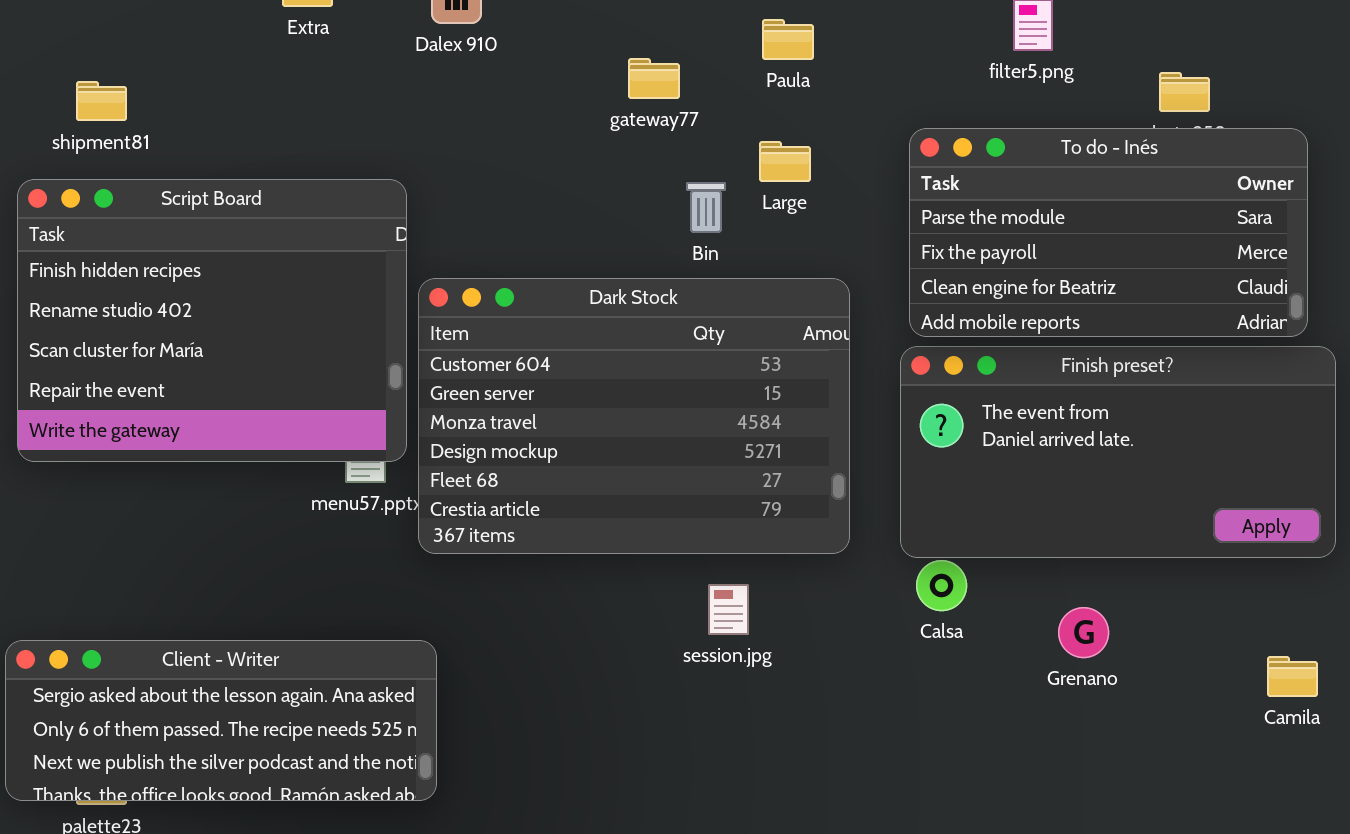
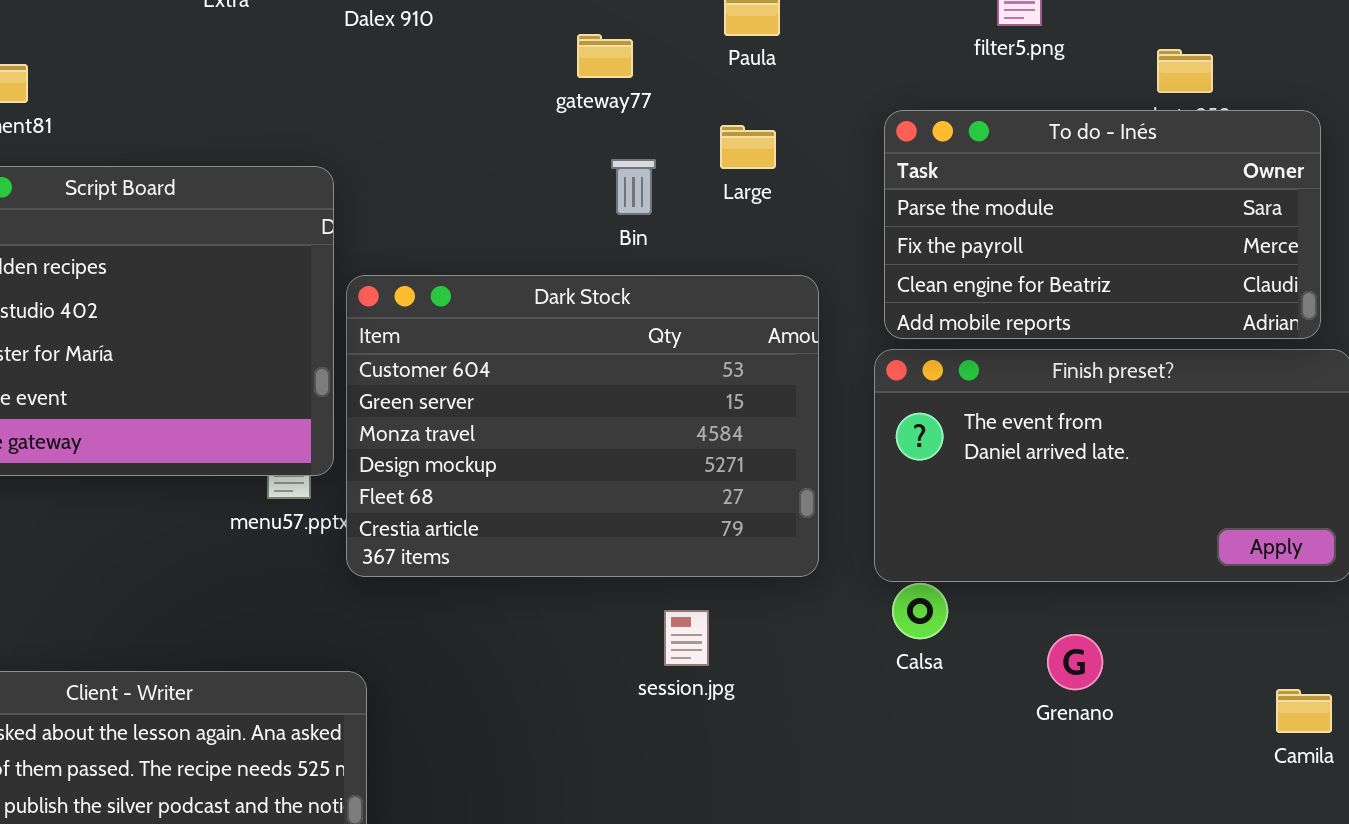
Bin: [686,182,726,233] -> [611,159,656,215], moved

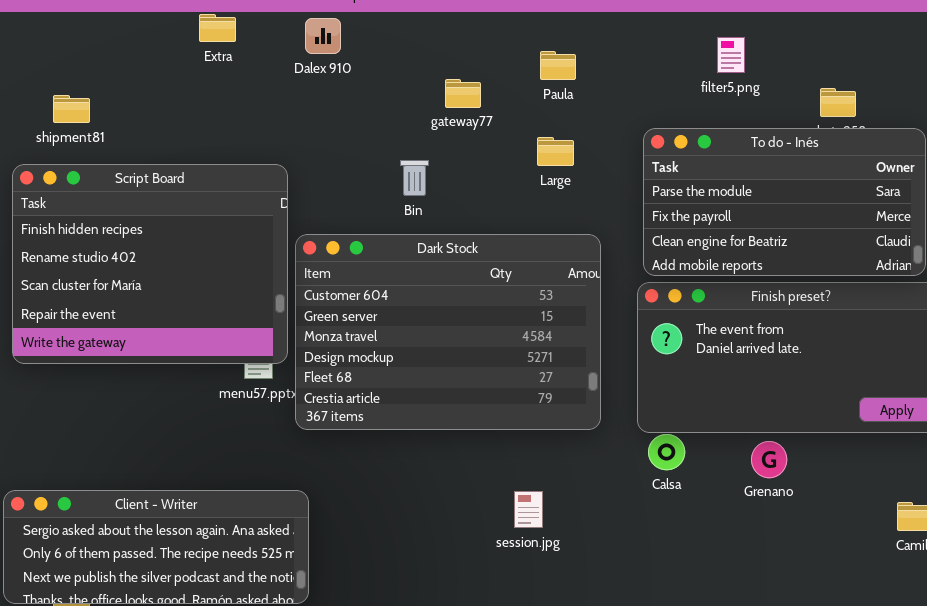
Bin: [611,159,656,215] -> [400,160,429,196], moved
session.jpg: [664,610,709,666] -> [514,491,543,528], moved
Grenano: [1047,634,1103,690] -> [751,441,787,478], moved

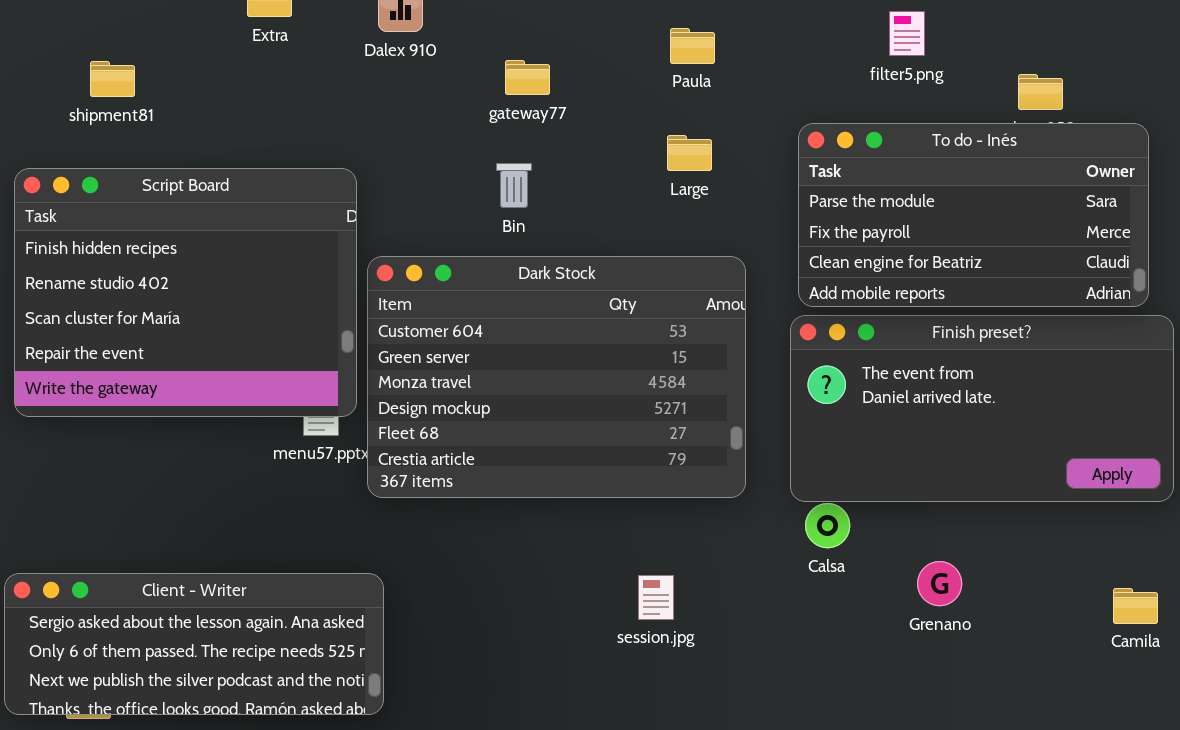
gateway77: [445,79,481,108] -> [505,60,550,95], moved
shipment81: [53,95,90,123] -> [90,61,135,97], moved
Grenano: [751,441,787,478] -> [917,561,962,606], moved

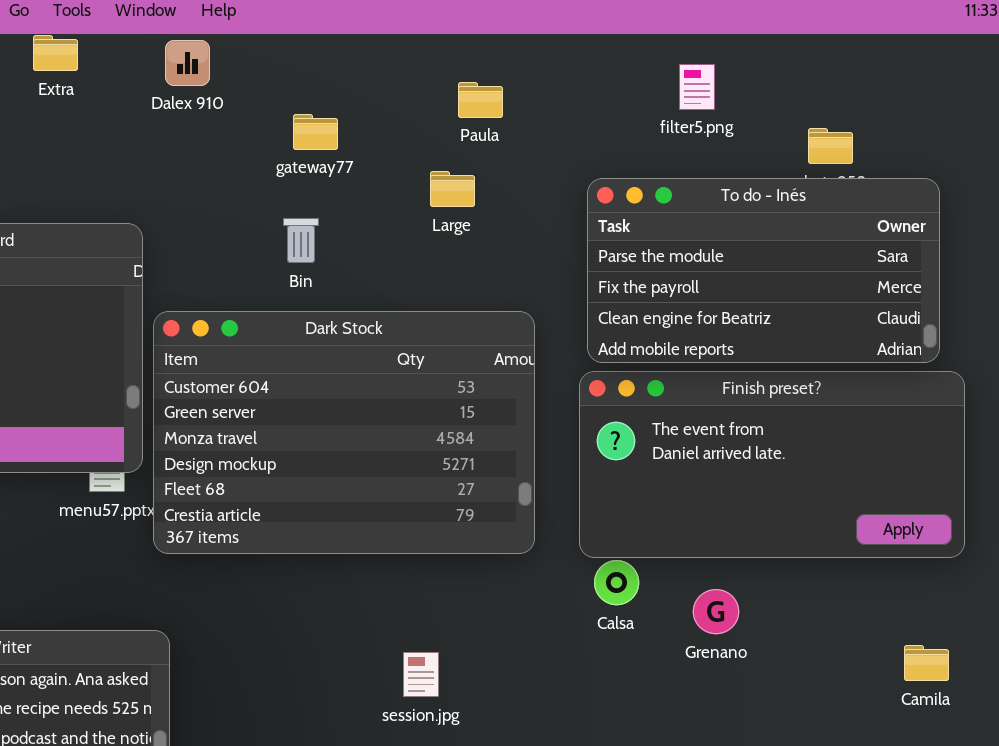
Large: [667,135,712,171] -> [430,171,475,207], moved
Grenano: [917,561,962,606] -> [693,589,739,634], moved
session.jpg: [638,575,674,620] -> [403,652,439,697], moved

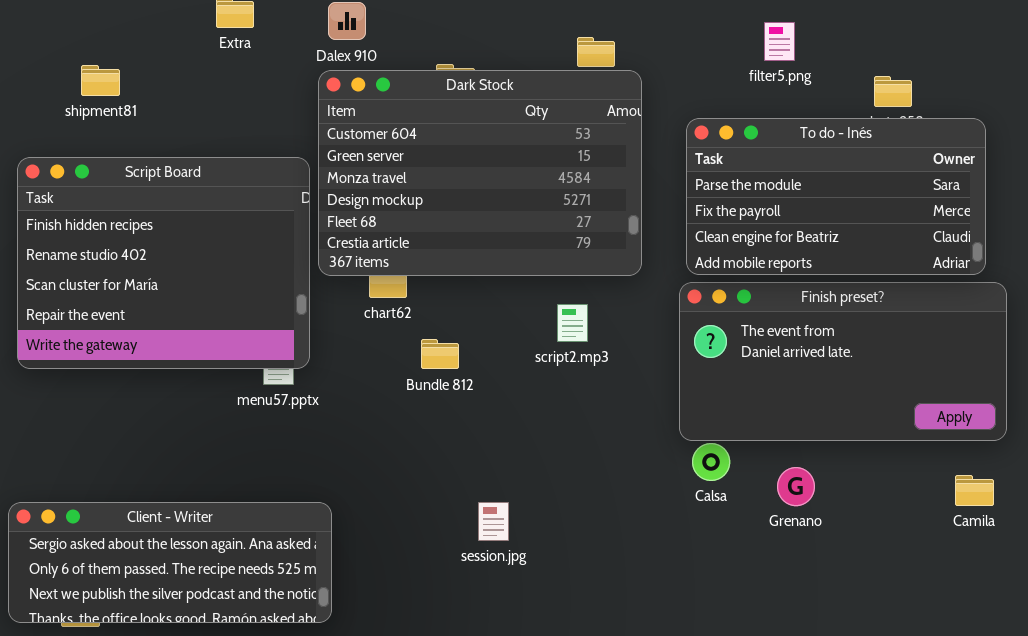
Dark Stock: [153,311,535,554] -> [318,70,642,276], moved
Camila: [904,645,949,681] -> [955,475,994,506], moved
session.jpg: [403,652,439,697] -> [478,502,509,541], moved

